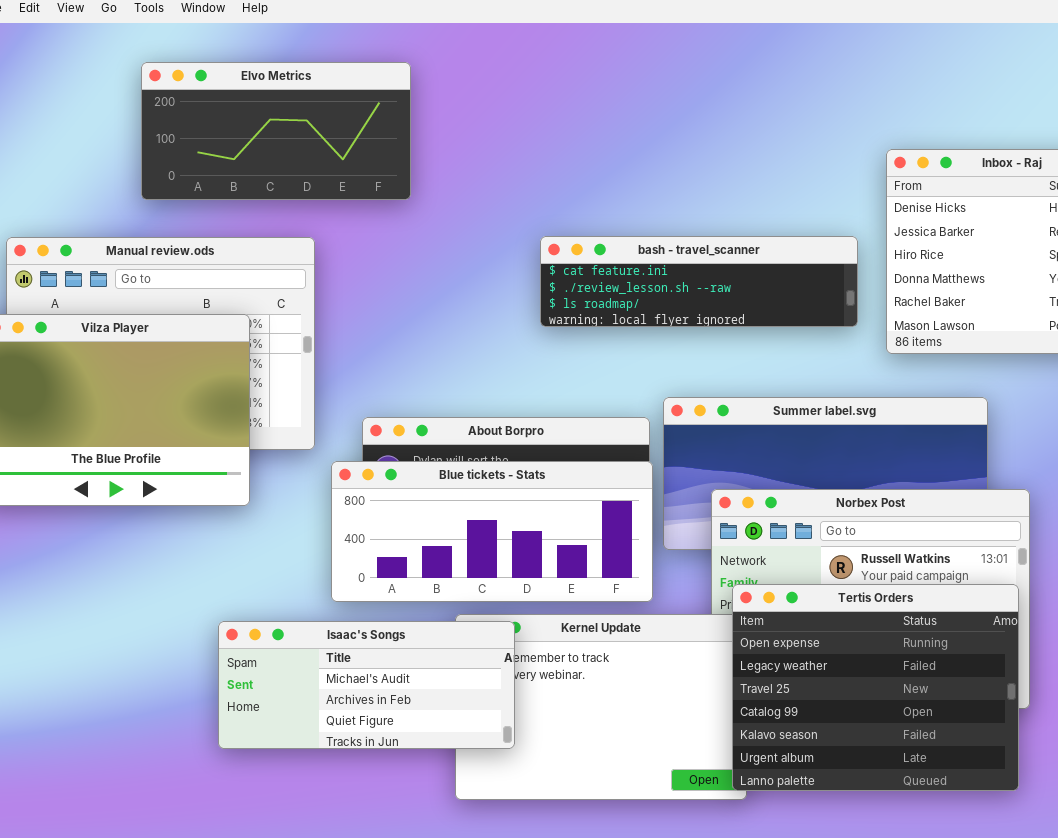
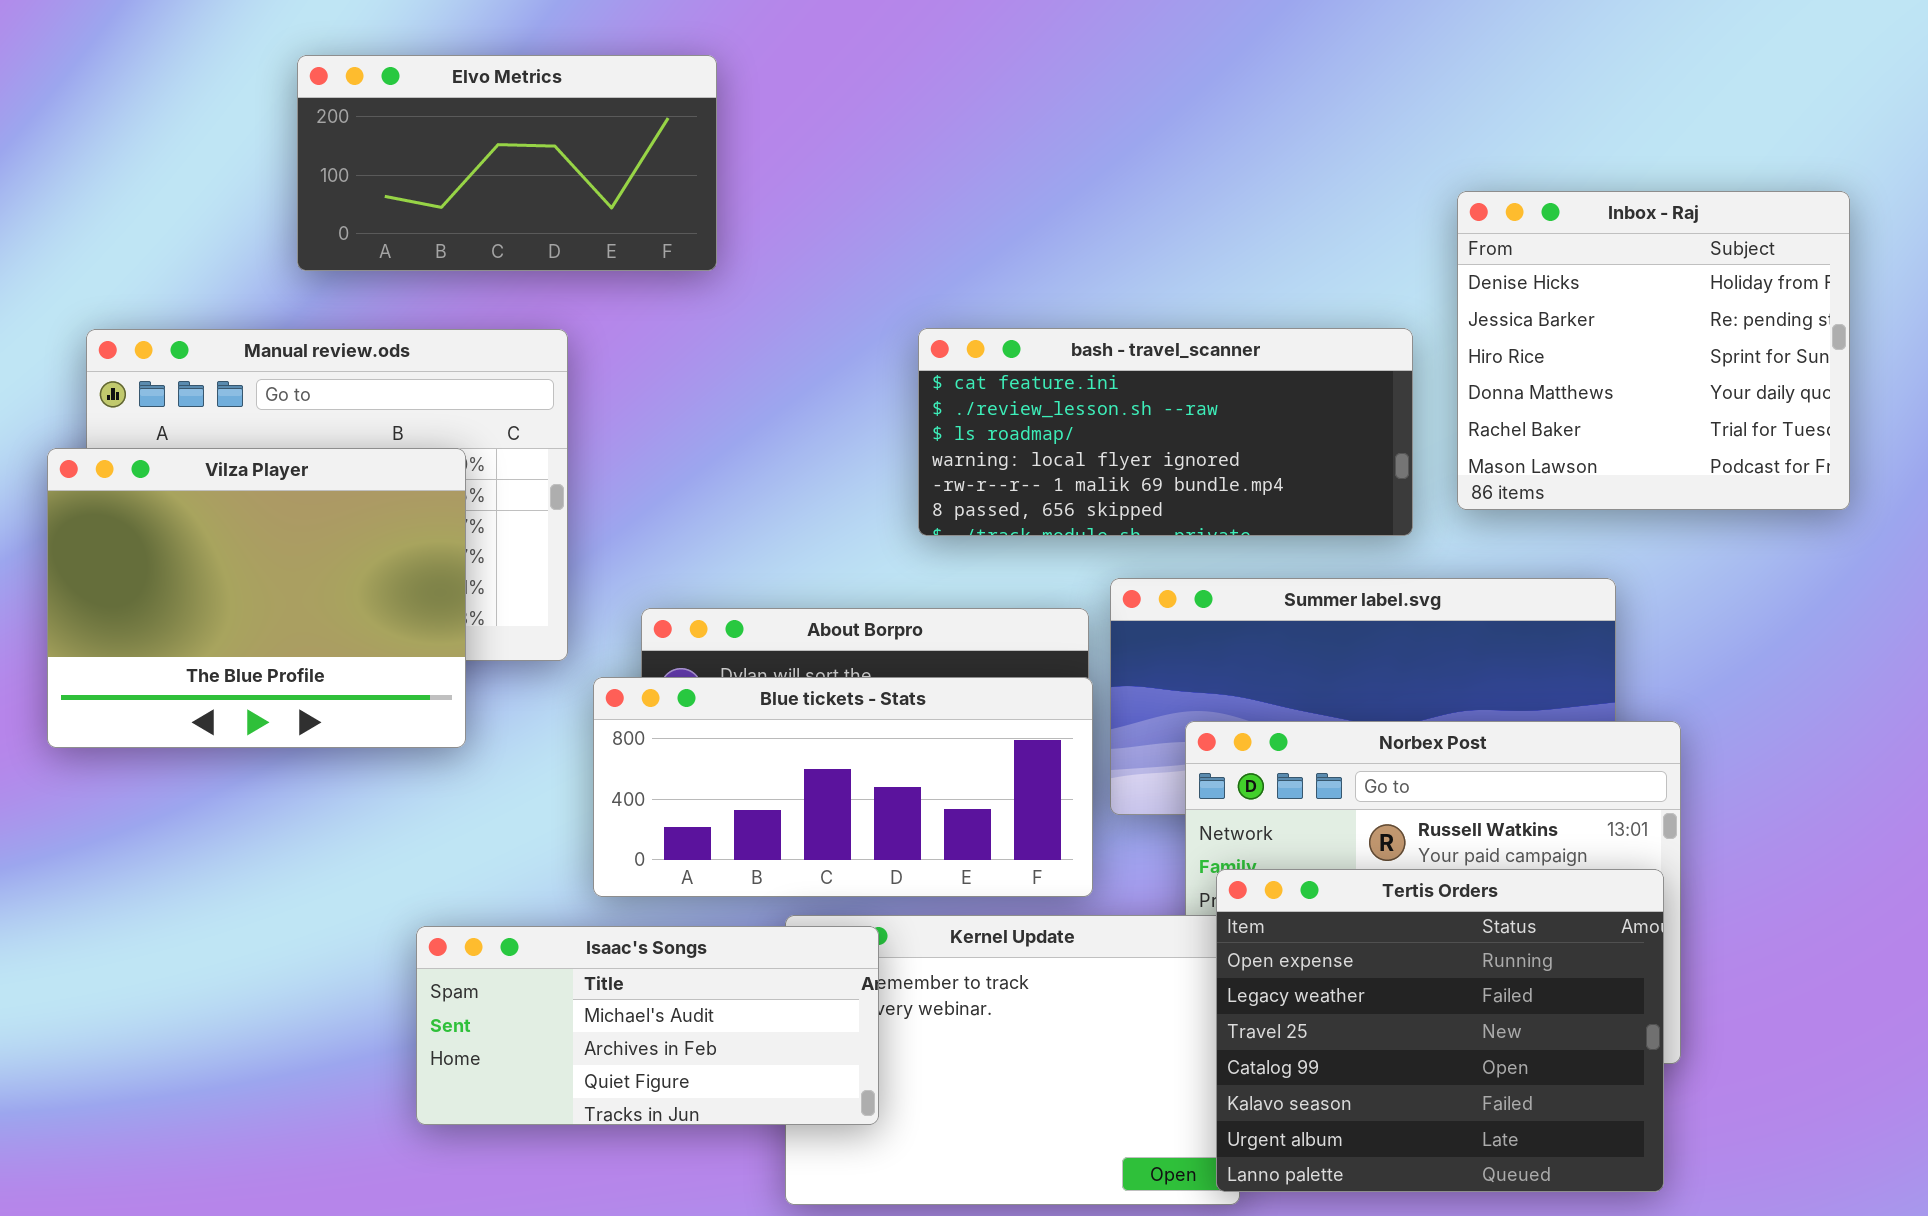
bash - travel_scanner: [540,236,858,327] -> [918,328,1413,536], resized

